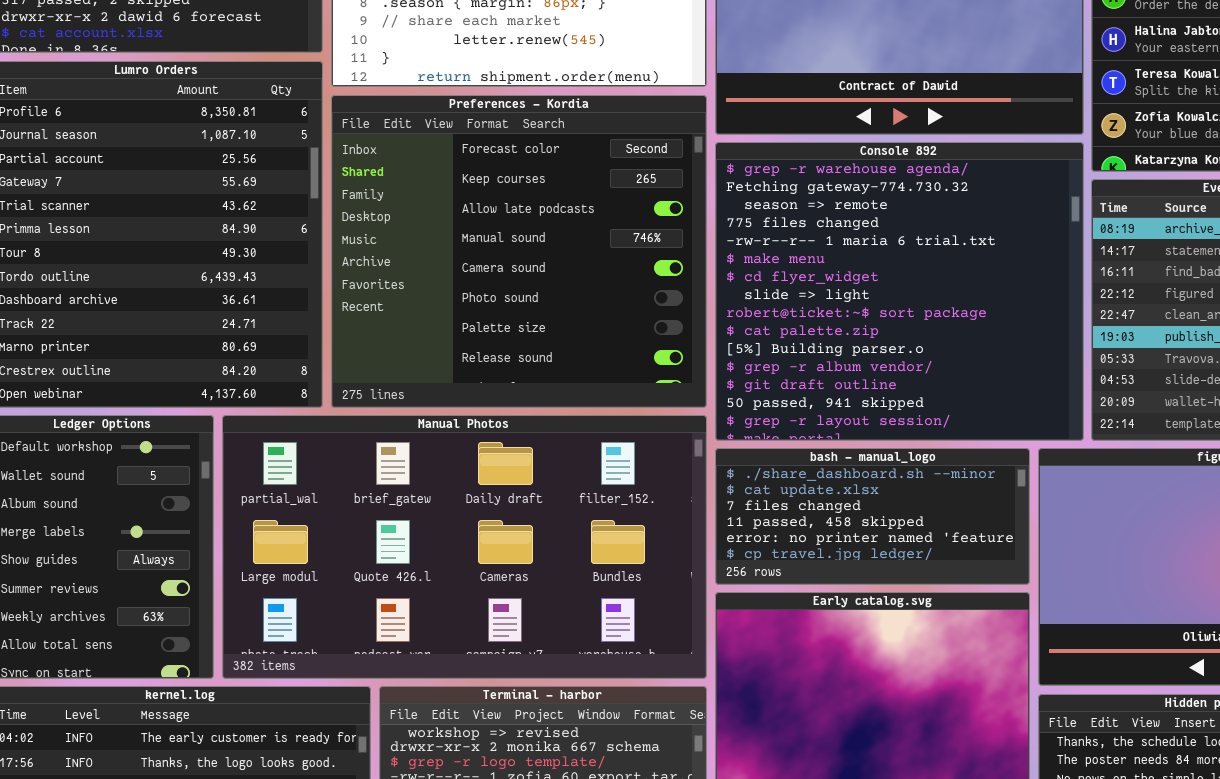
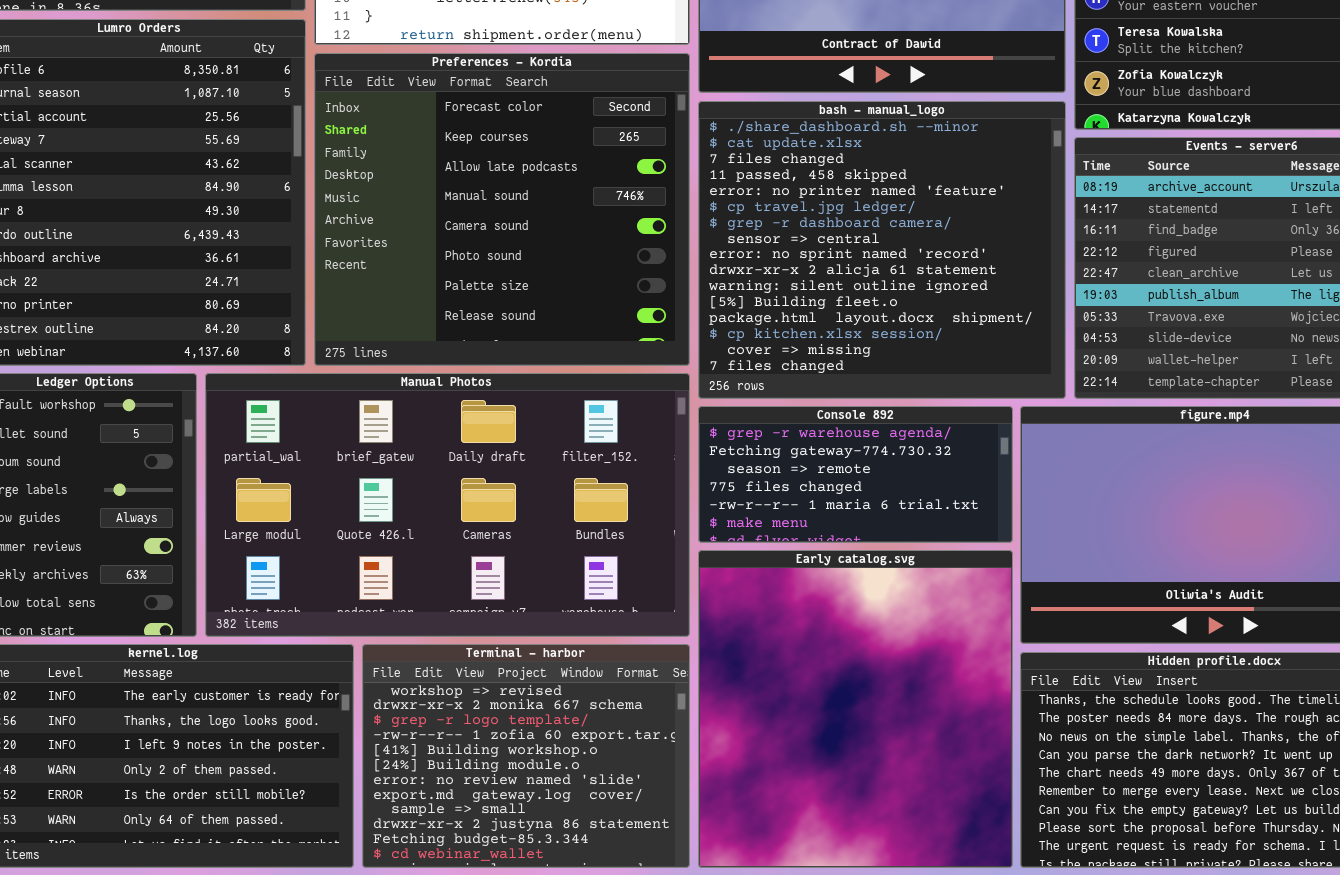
Console 892: [715,142,1084,441] -> [698,406,1013,543], moved, resized
bash - manual_logo: [715,448,1030,585] -> [698,101,1066,399], moved, resized

